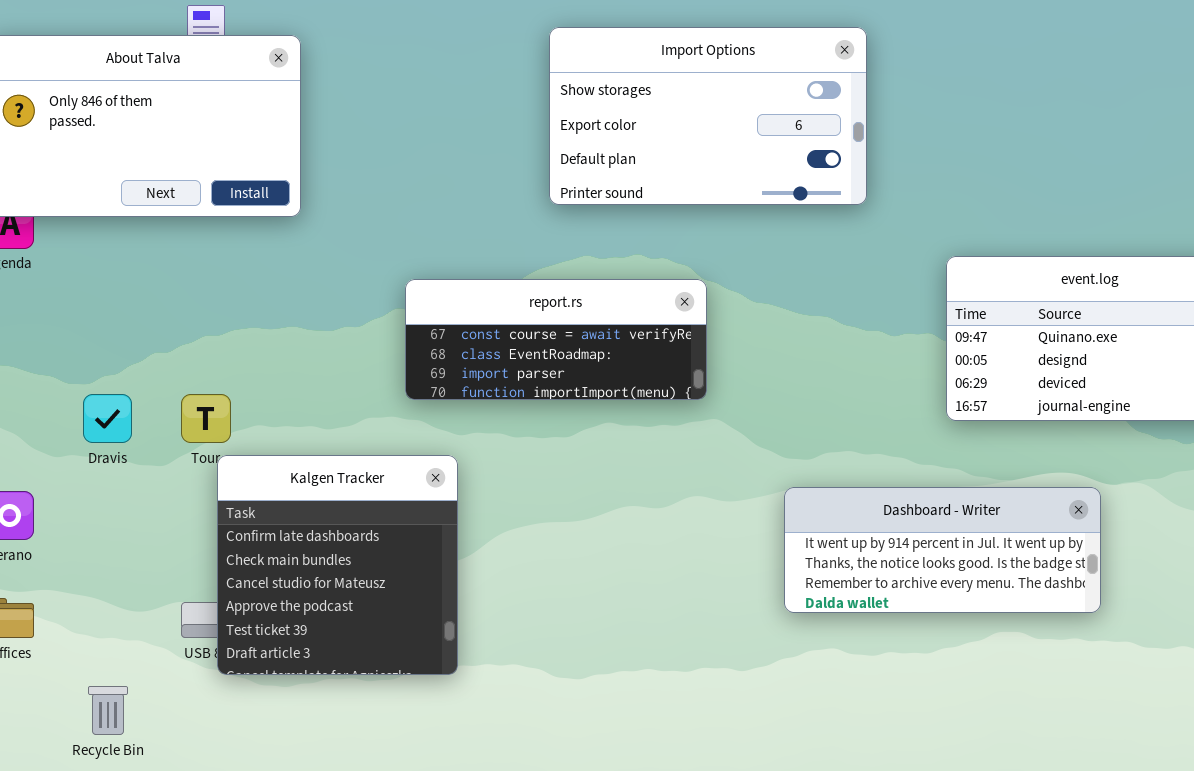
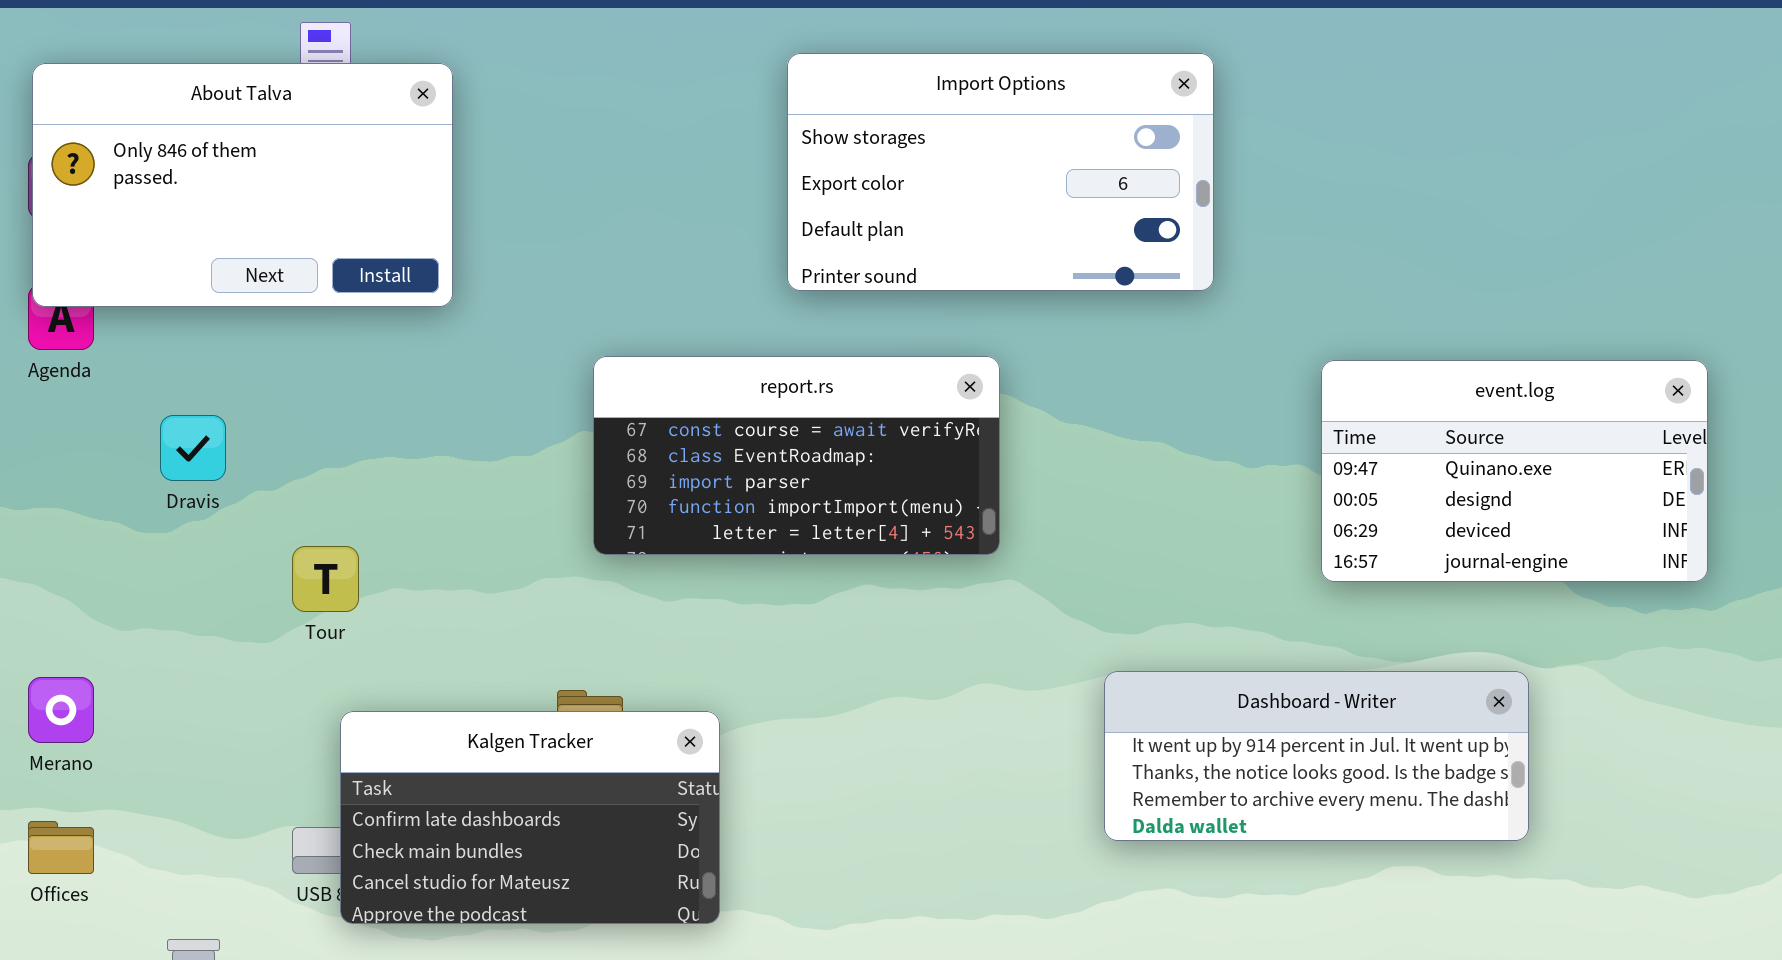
report.rs: [405,279,707,400] -> [593,356,1000,555], resized
Dravis: [83,394,132,443] -> [160,415,226,481], moved
Kalgen Tracker: [217,455,458,675] -> [340,711,720,924], resized

